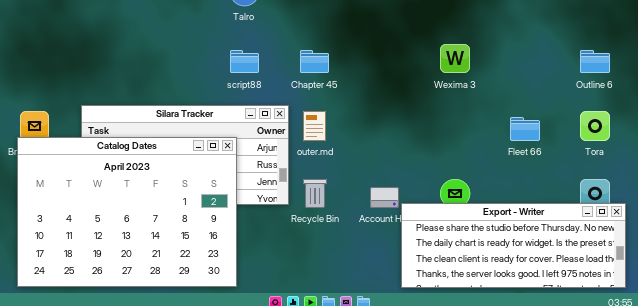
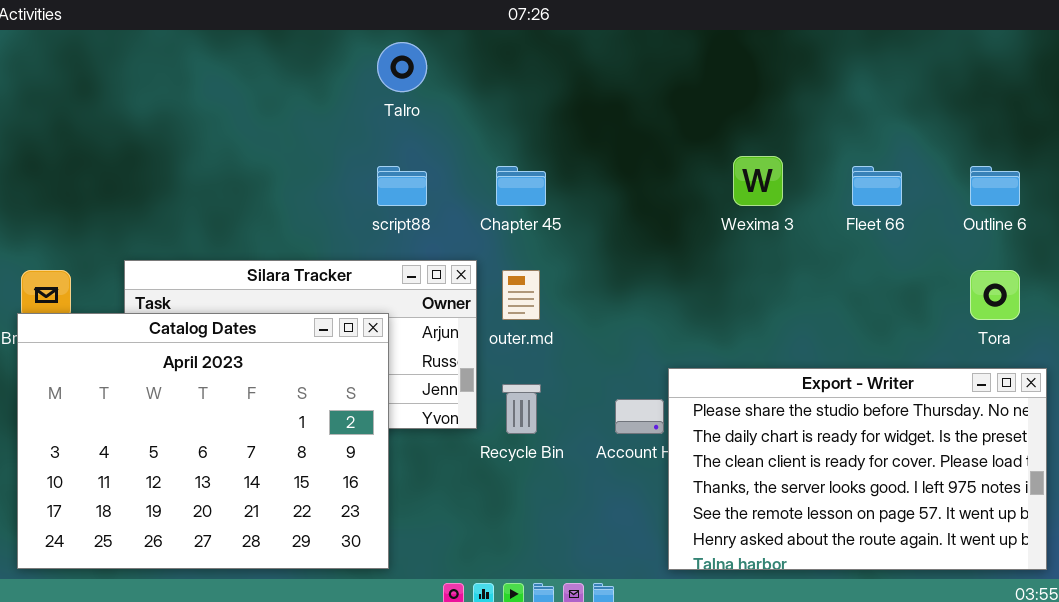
Fleet 66: [510,117,540,141] -> [852,166,902,206], moved
Export - Writer: [401,203,626,288] -> [668,368,1047,570], resized

